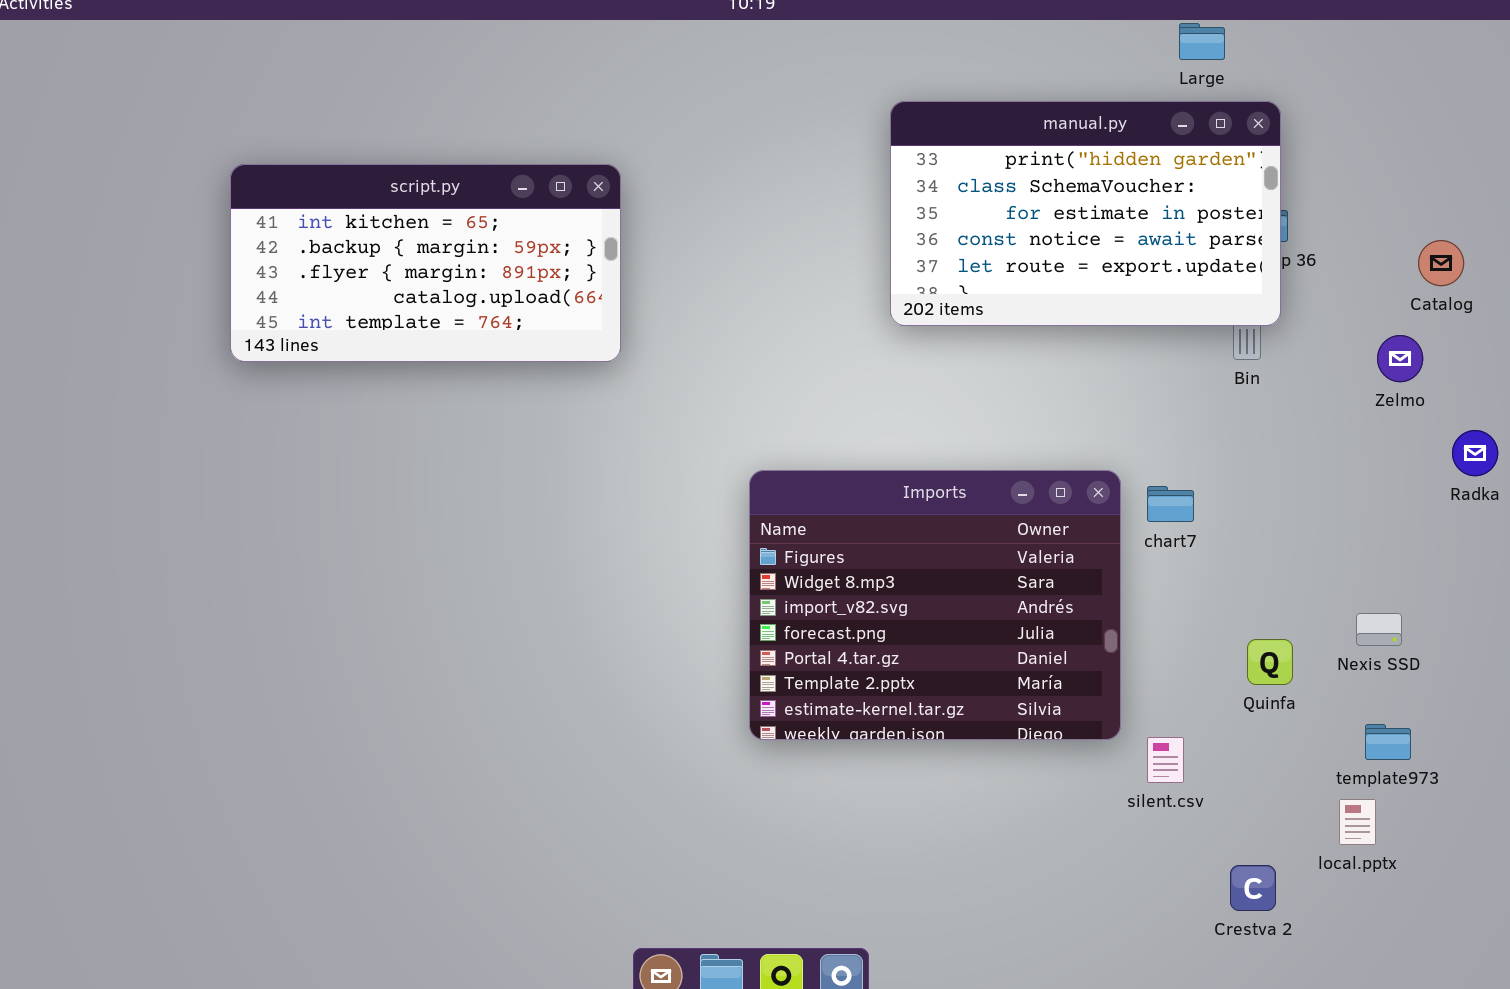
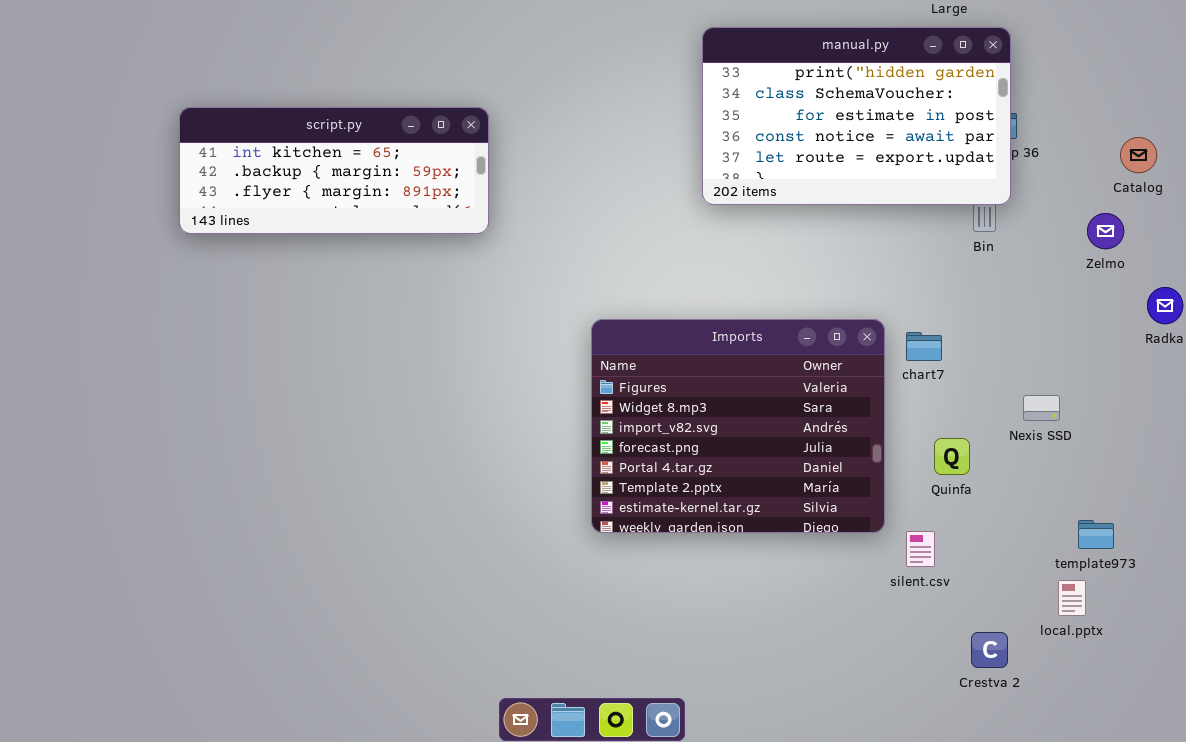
script.py: [230,164,621,362] -> [179,107,489,234], resized
Nexis SSD: [1356,613,1402,646] -> [1023,395,1060,421], moved
Quinfa: [1247,639,1293,685] -> [934,438,970,475], moved

